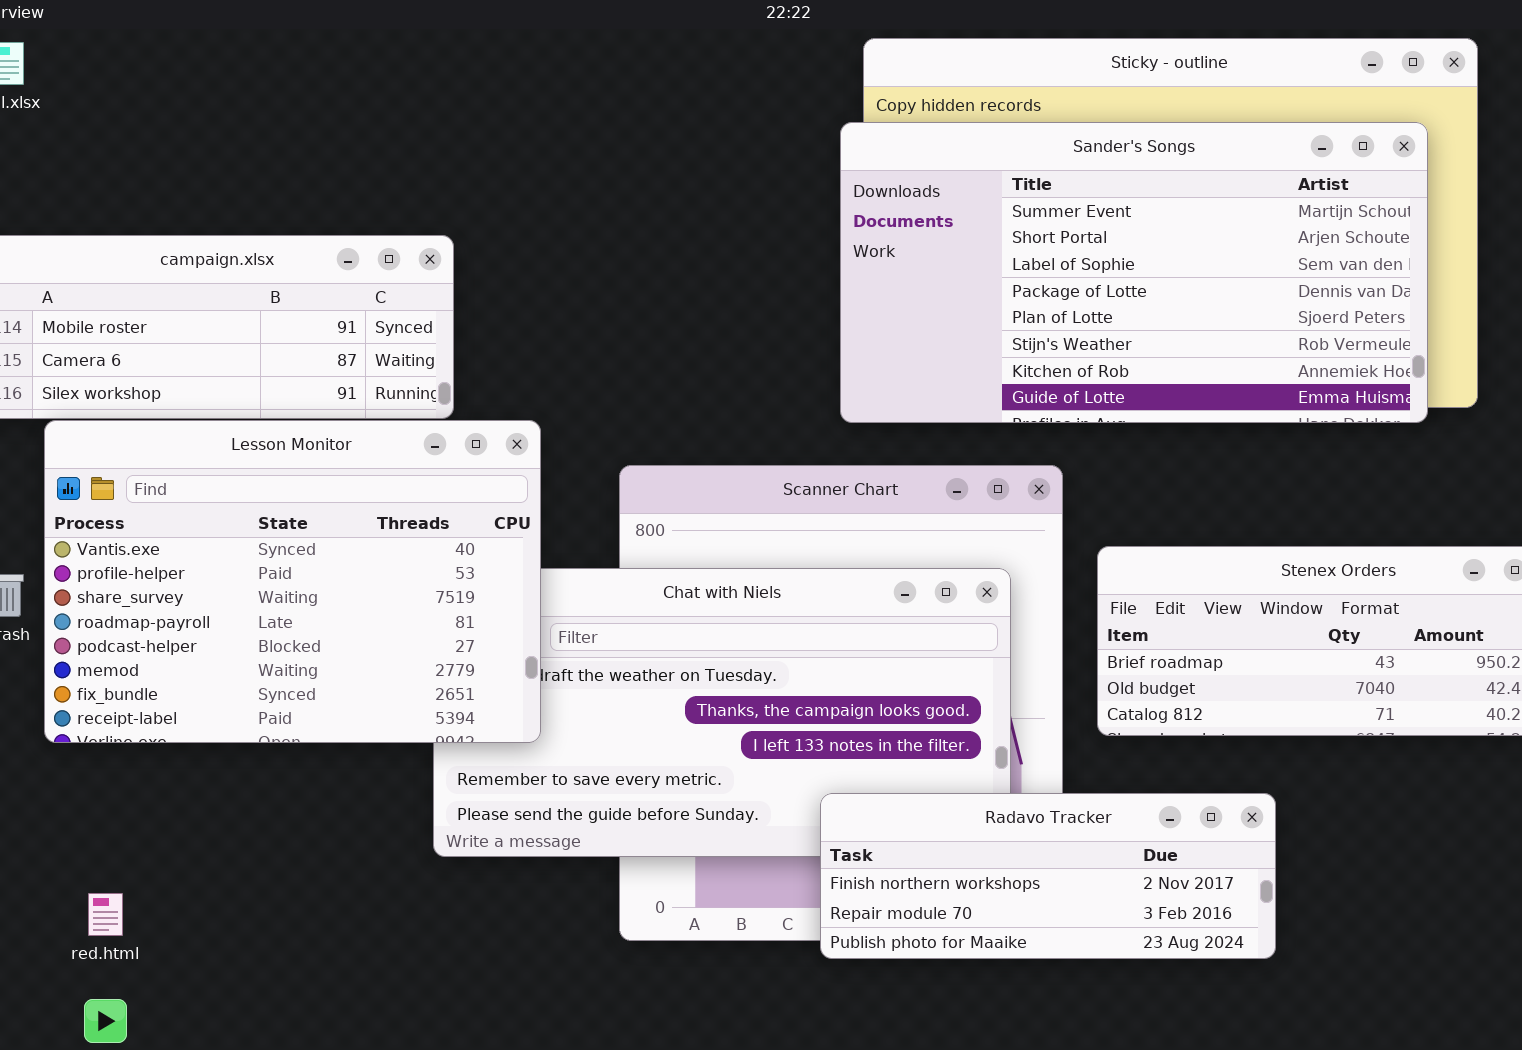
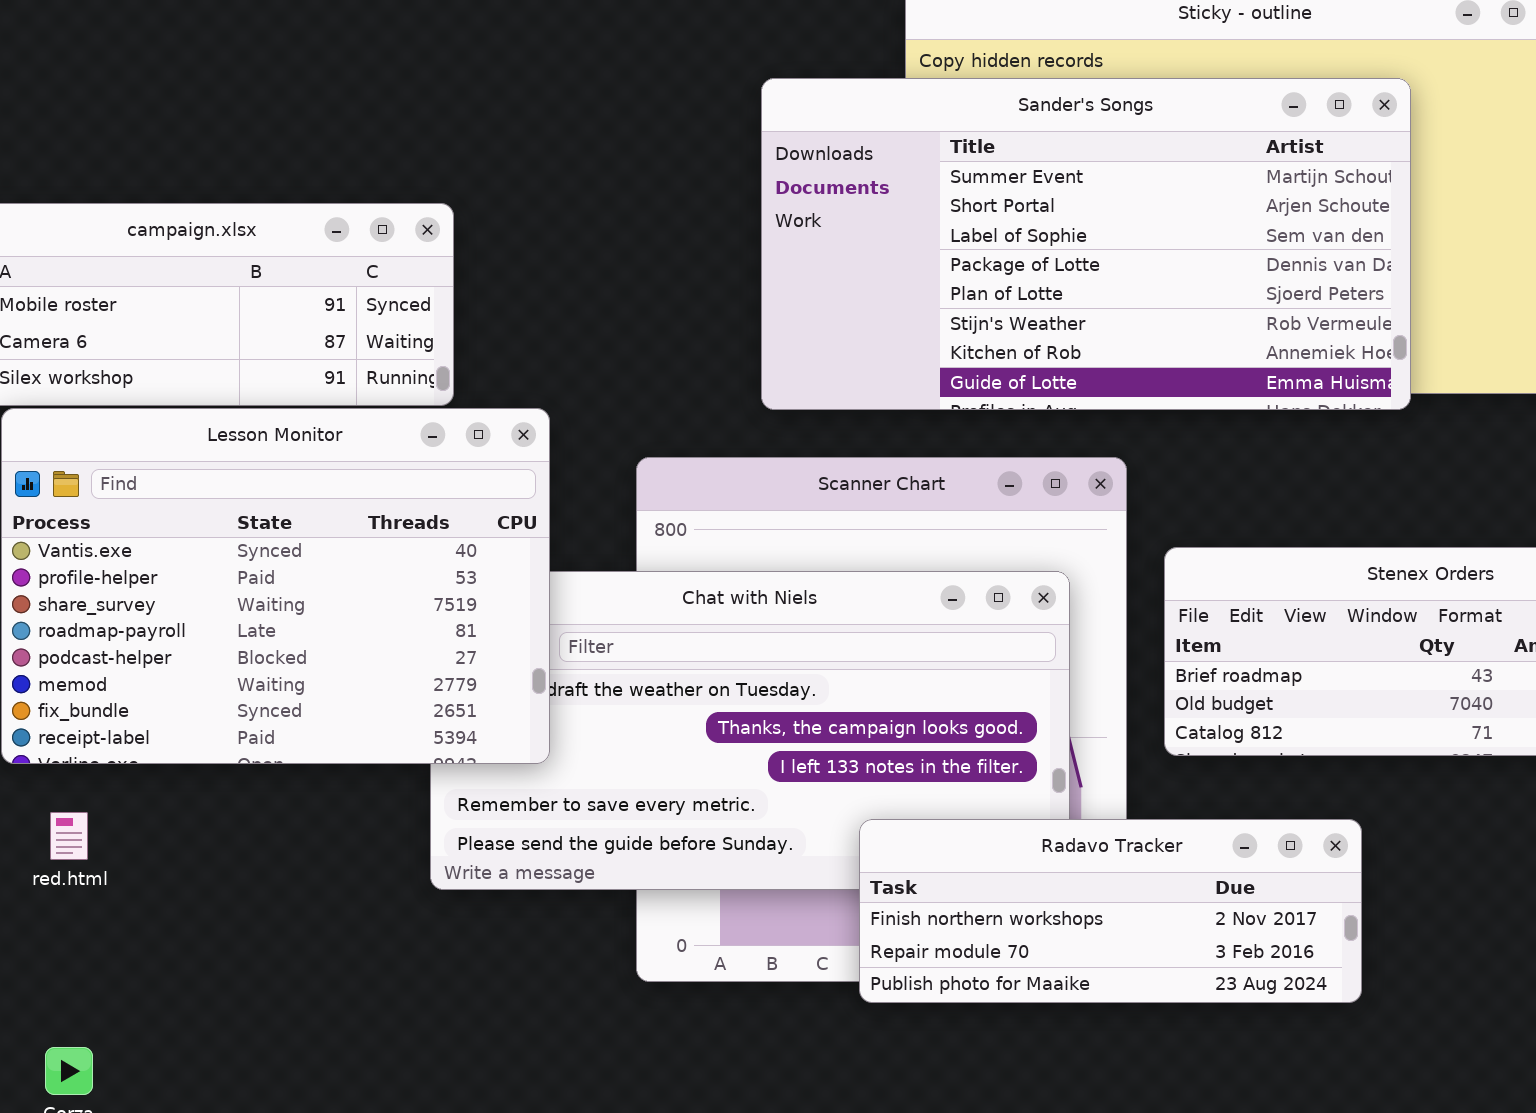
Sander's Songs: [840,122,1428,423] -> [761,78,1411,410], moved
red.html: [88,893,123,936] -> [50,812,88,860], moved

